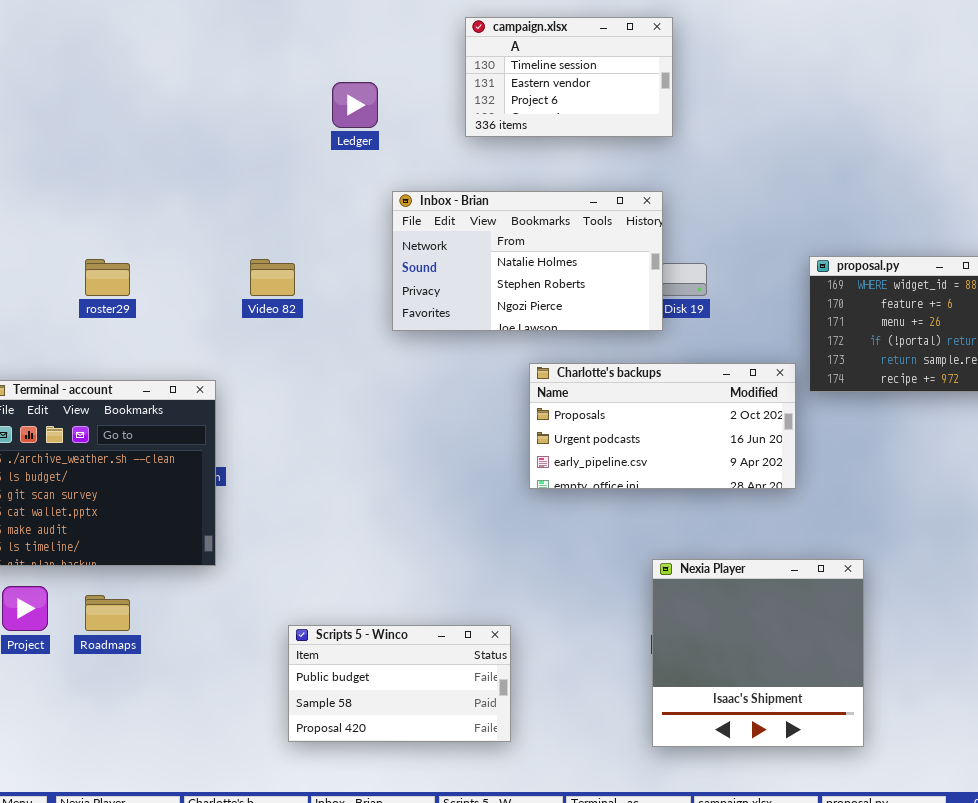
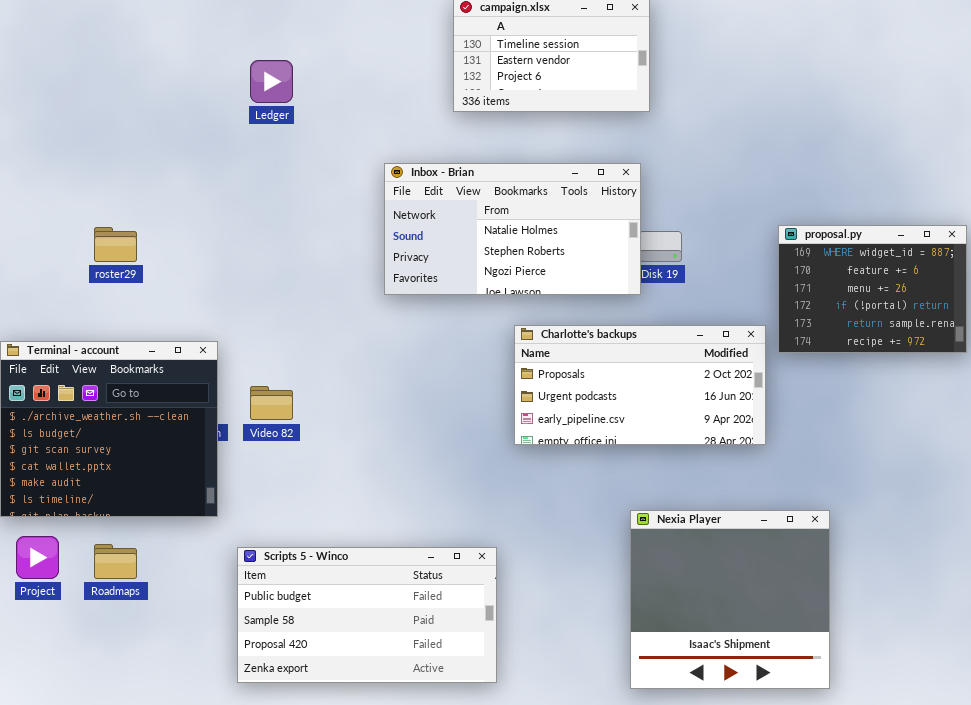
Ledger: [332,82,378,128] -> [250,60,293,103], moved
Video 82: [250,259,295,296] -> [250,386,293,420], moved
Scripts 5 - Winco: [288,625,511,742] -> [237,547,497,683], resized

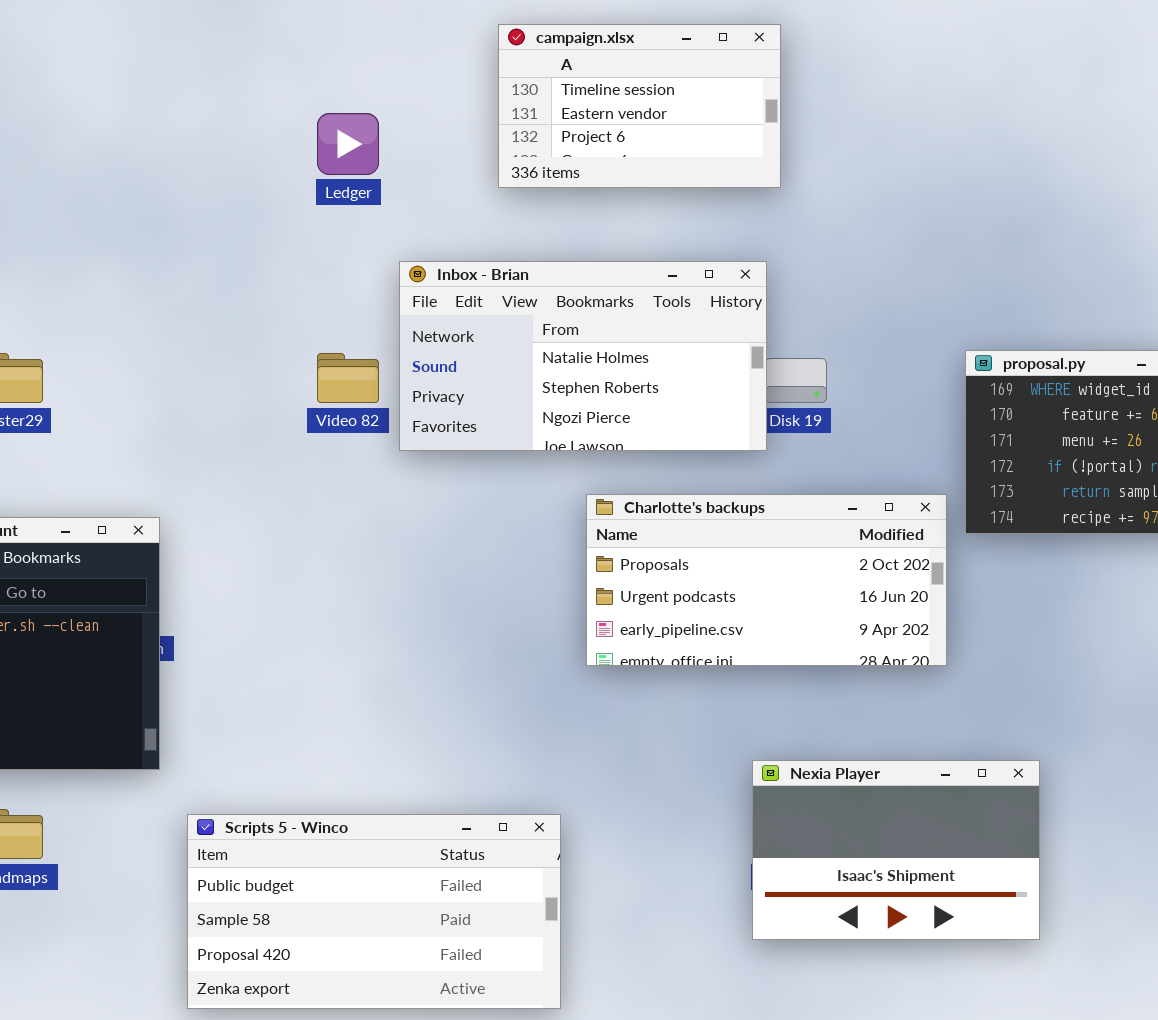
Ledger: [250,60,293,103] -> [317,113,379,175], moved
Video 82: [250,386,293,420] -> [317,353,379,403], moved
Nexia Player: [630,510,830,689] -> [752,760,1040,940], resized

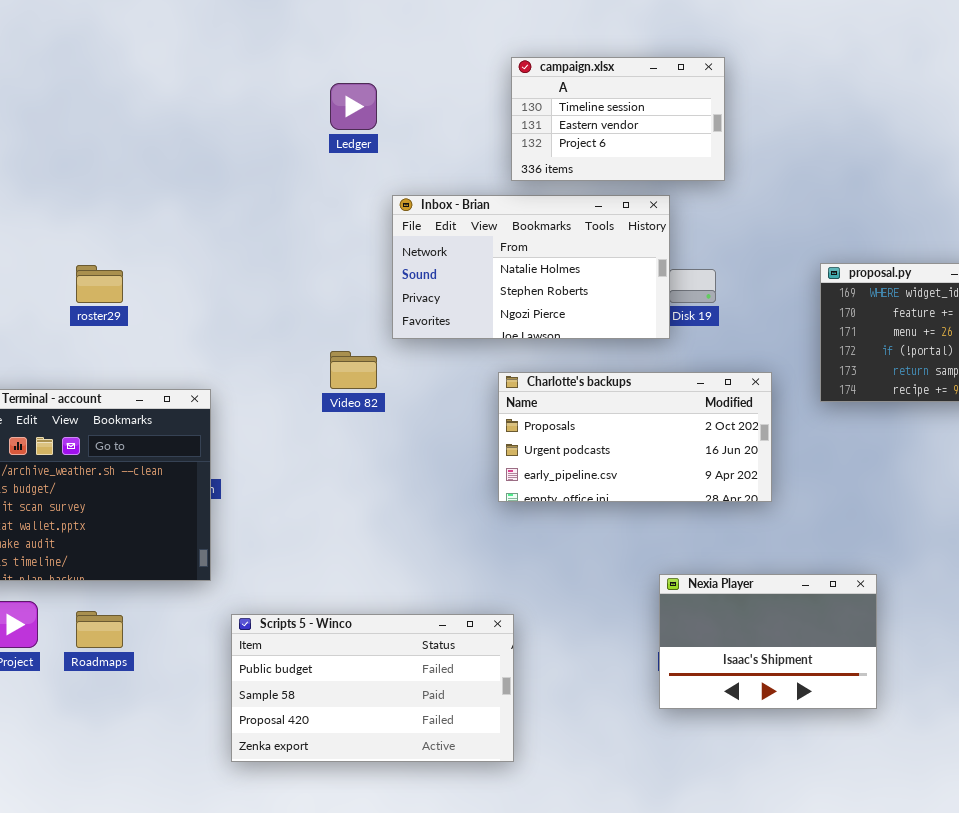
campaign.xlsx: [498,24,781,188] -> [511,57,725,181], moved
Video 82: [317,353,379,403] -> [330,351,377,389], moved
Charlotte's backups: [586,494,947,666] -> [498,372,772,502], moved

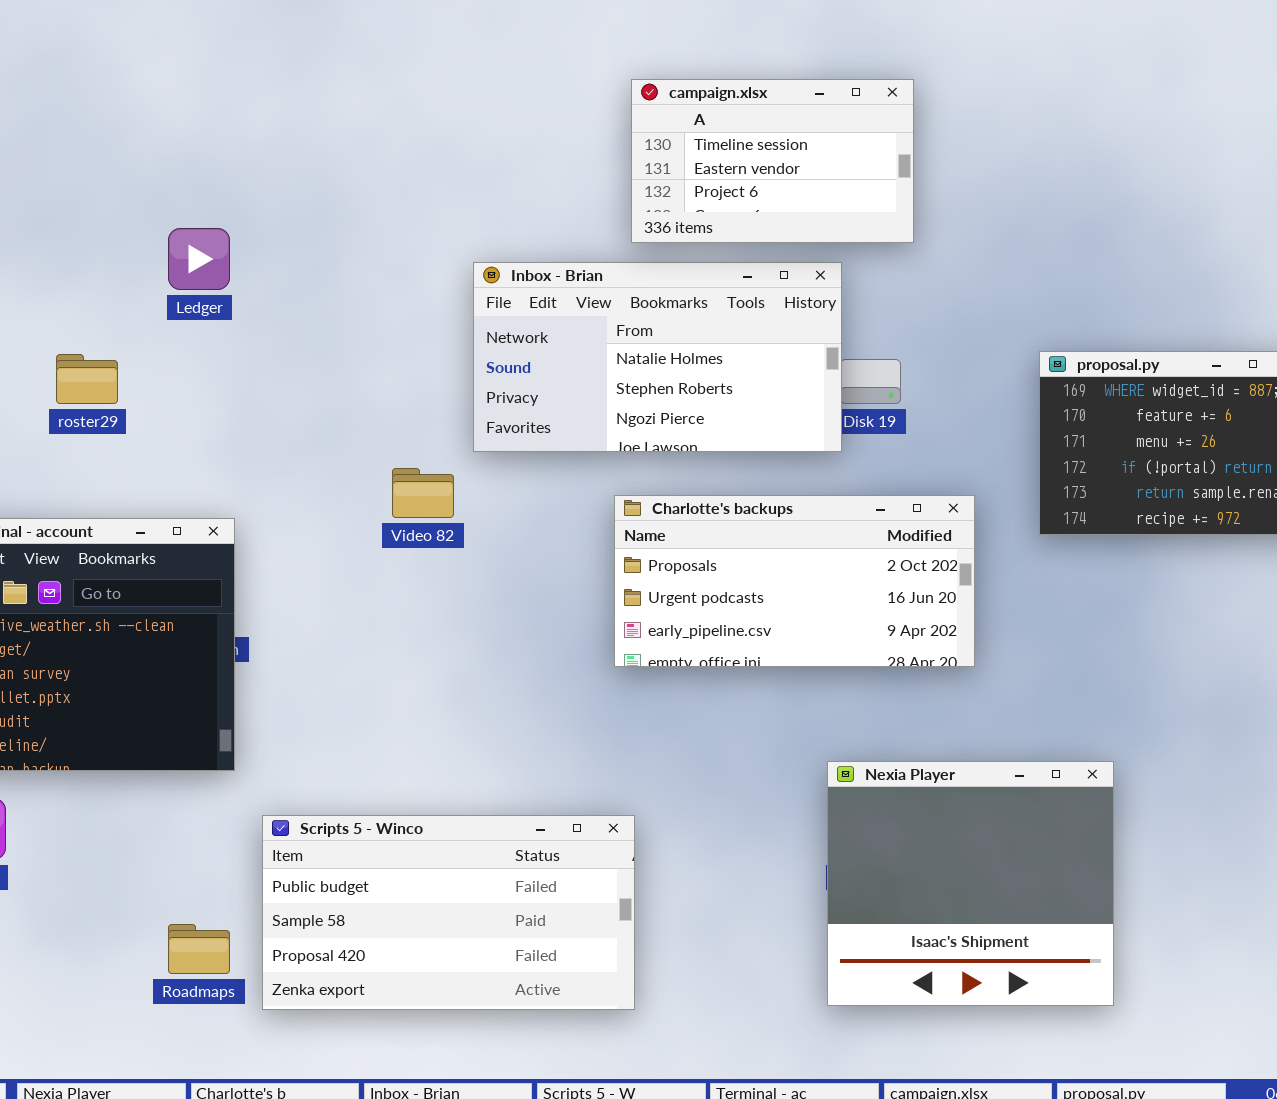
Ledger: [330,83,377,130] -> [168,228,230,290], moved
Nexia Player: [659,574,877,709] -> [827,761,1114,1006], resized
Roadmaps: [76,611,123,648] -> [168,924,230,974], moved

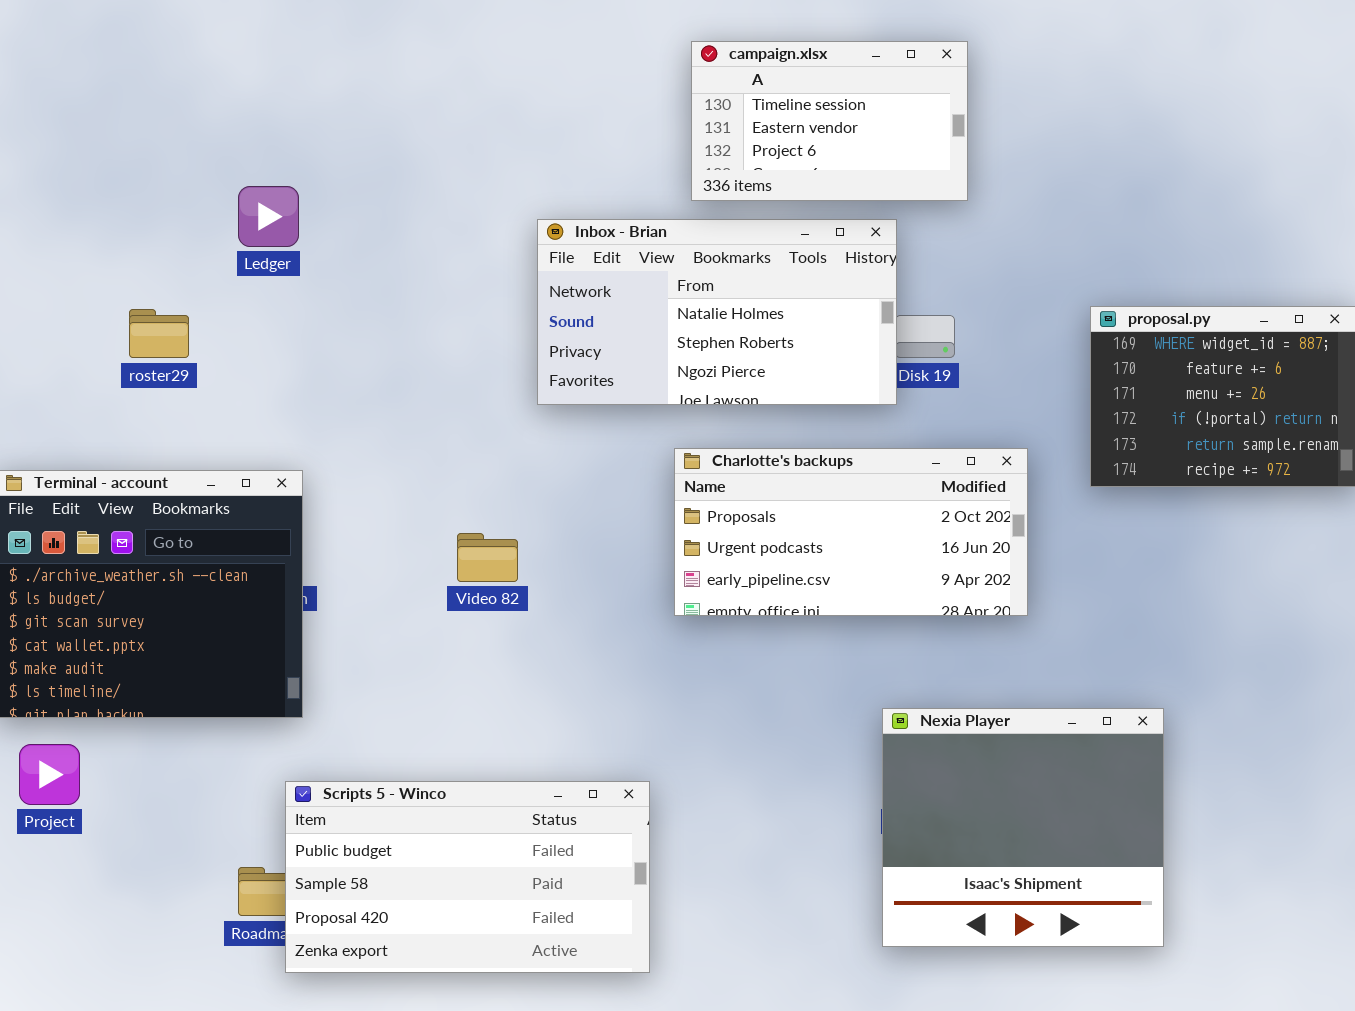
Video 82: [392,468,454,518] -> [457,533,518,582], moved
Scripts 5 - Winco: [262,815,635,1010] -> [285,781,650,973], moved

